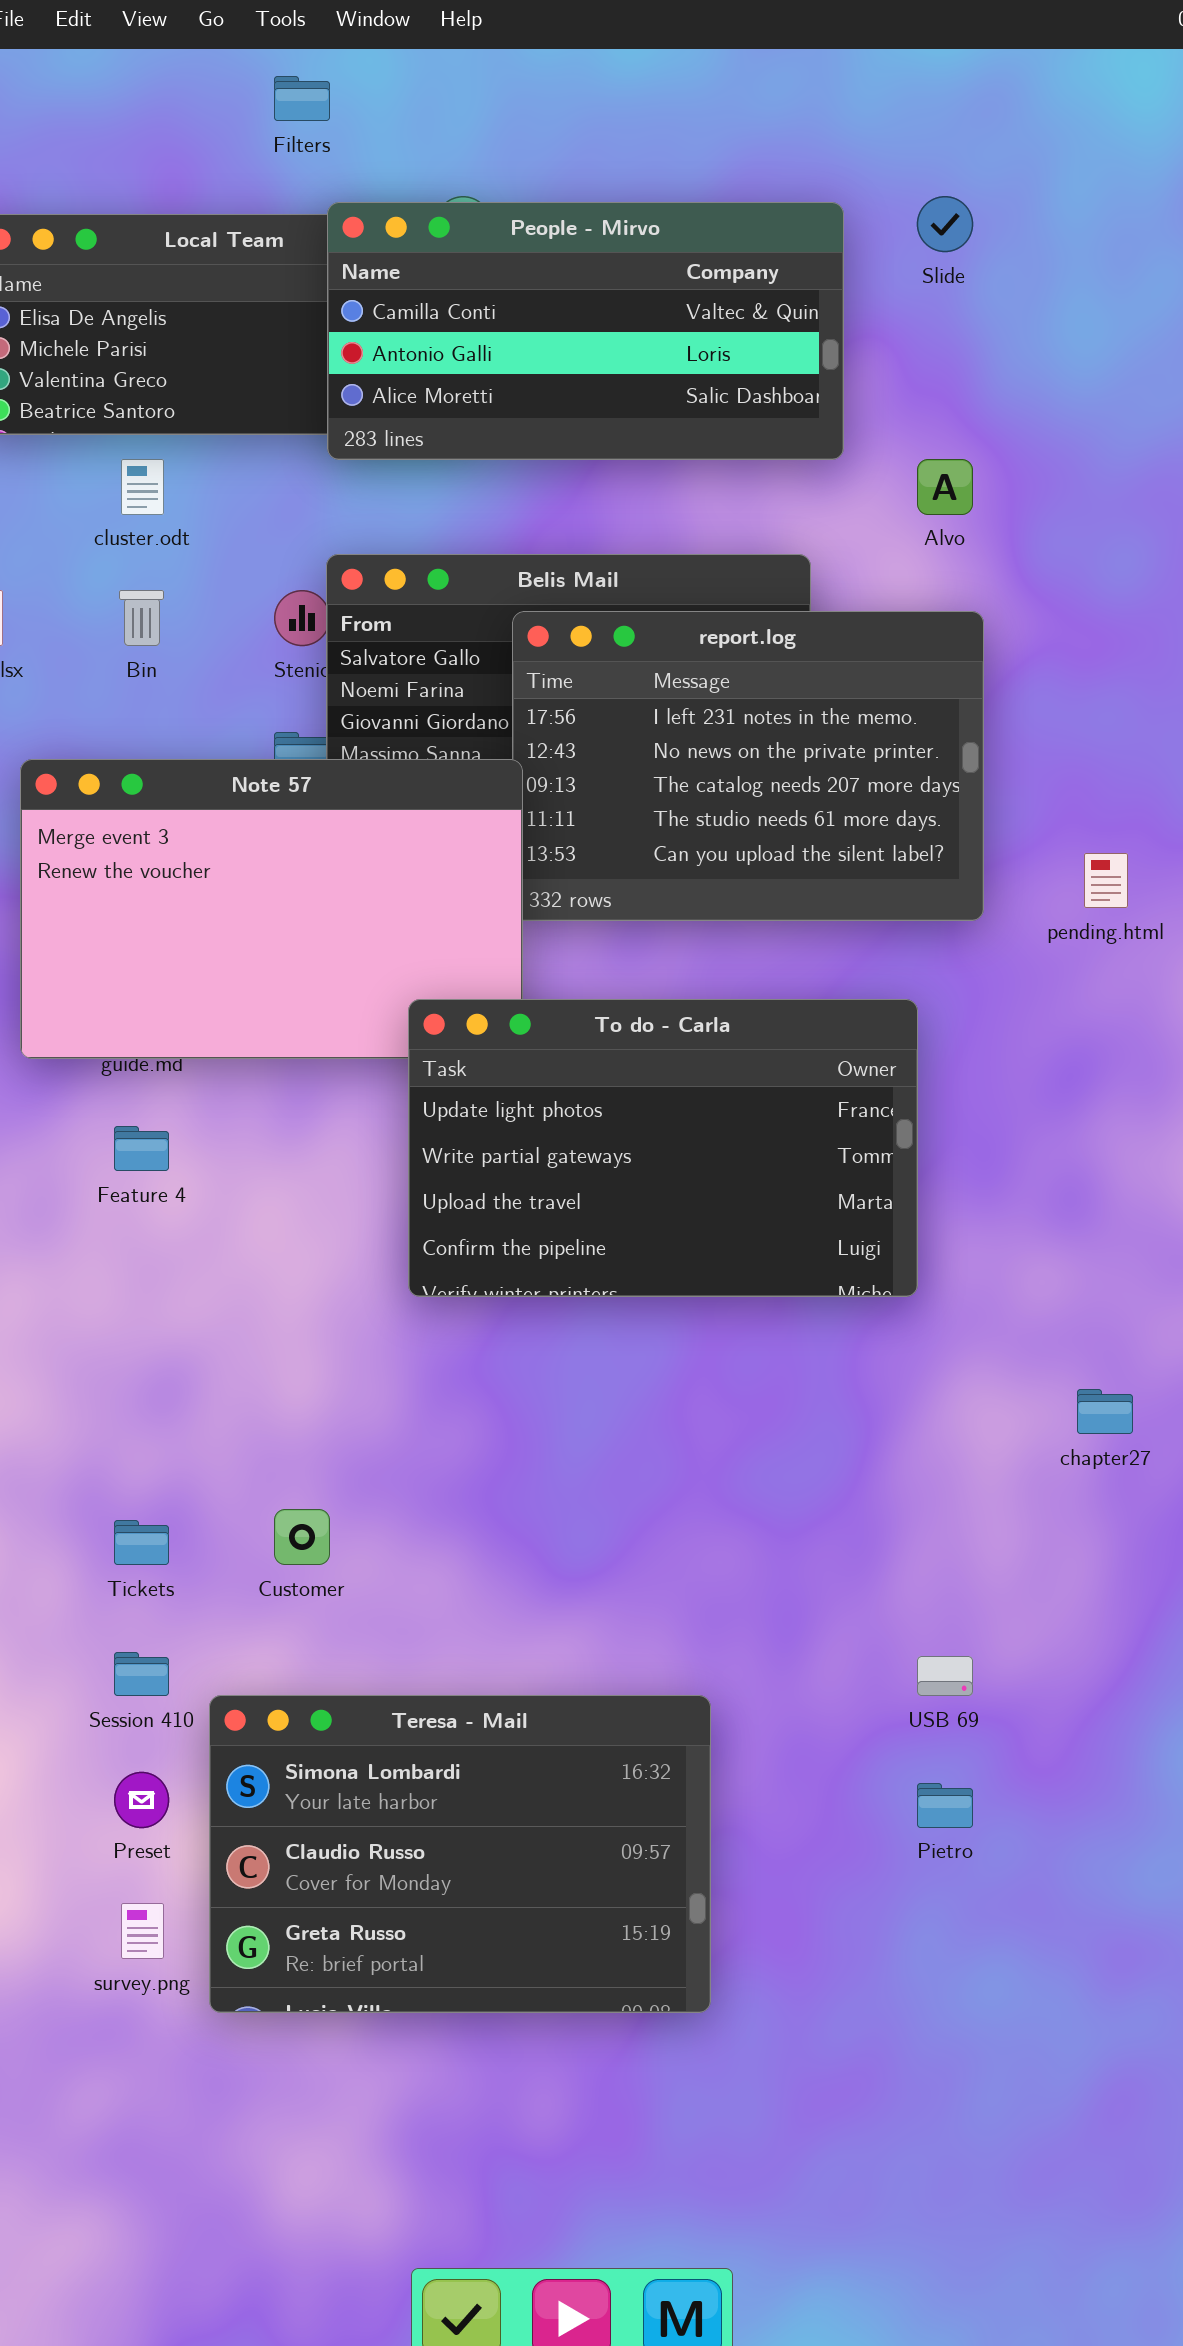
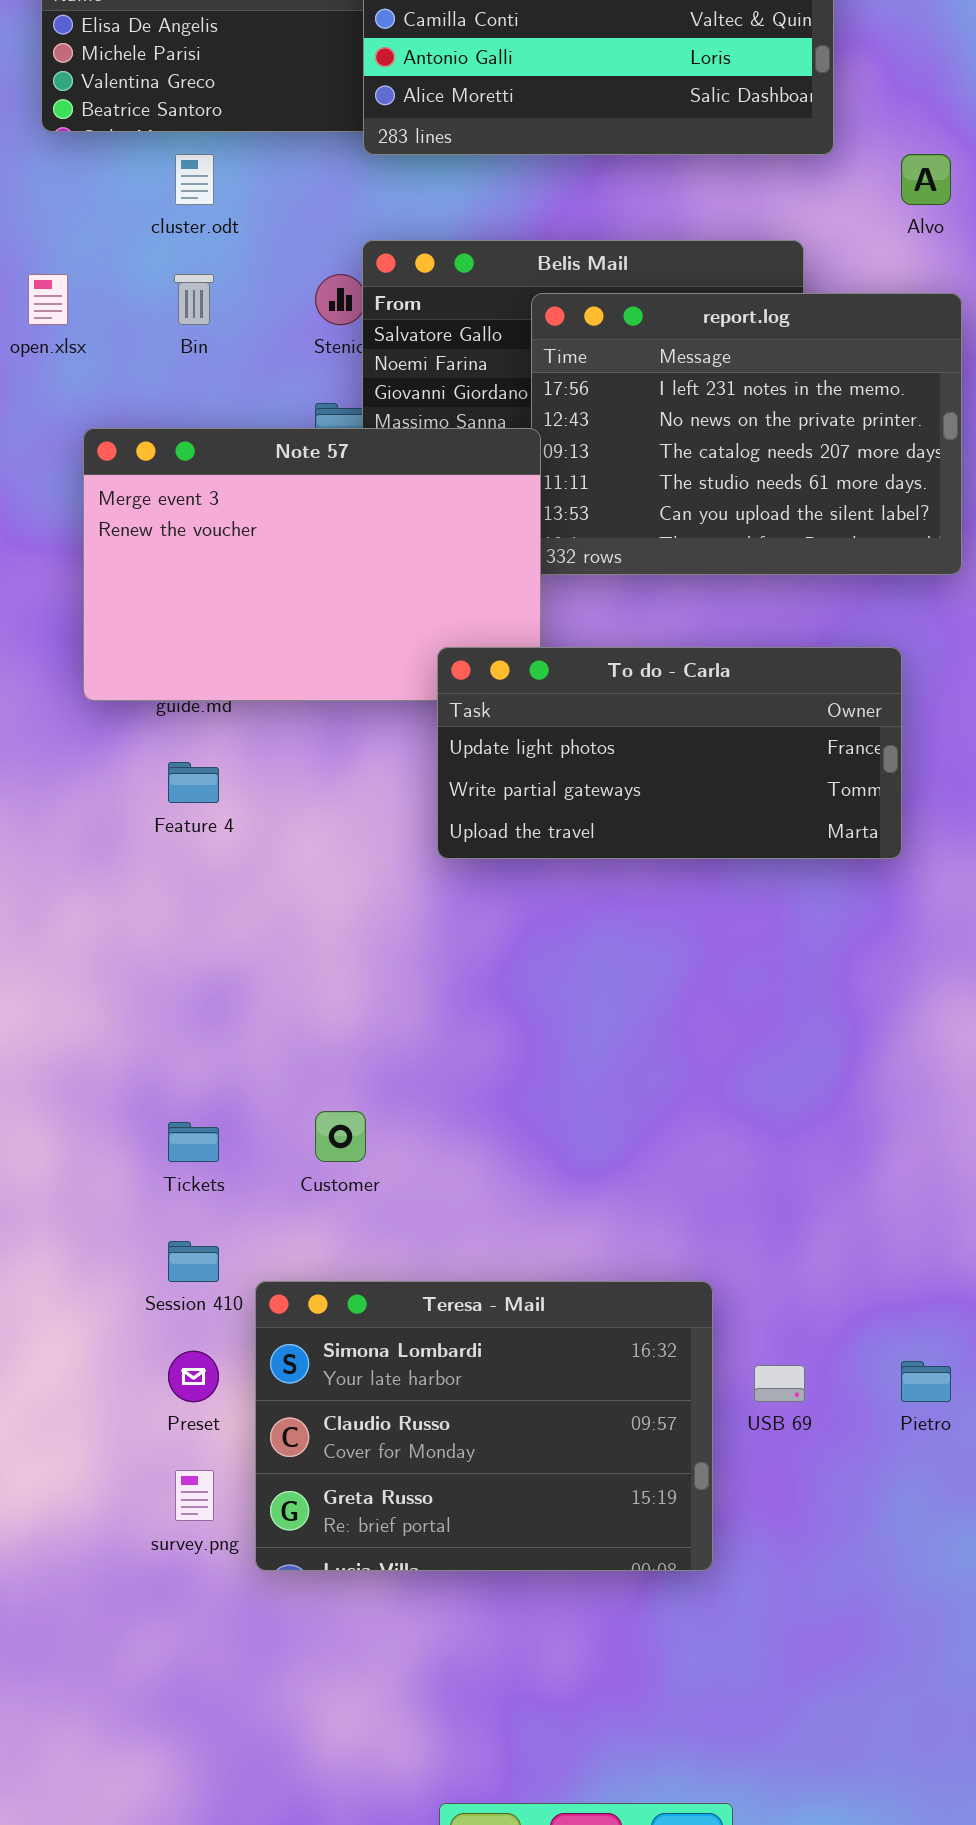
To do - Carla: [408,999,918,1297] -> [437,647,902,859], resized
USB 69: [917,1656,973,1696] -> [754,1365,805,1402], moved

